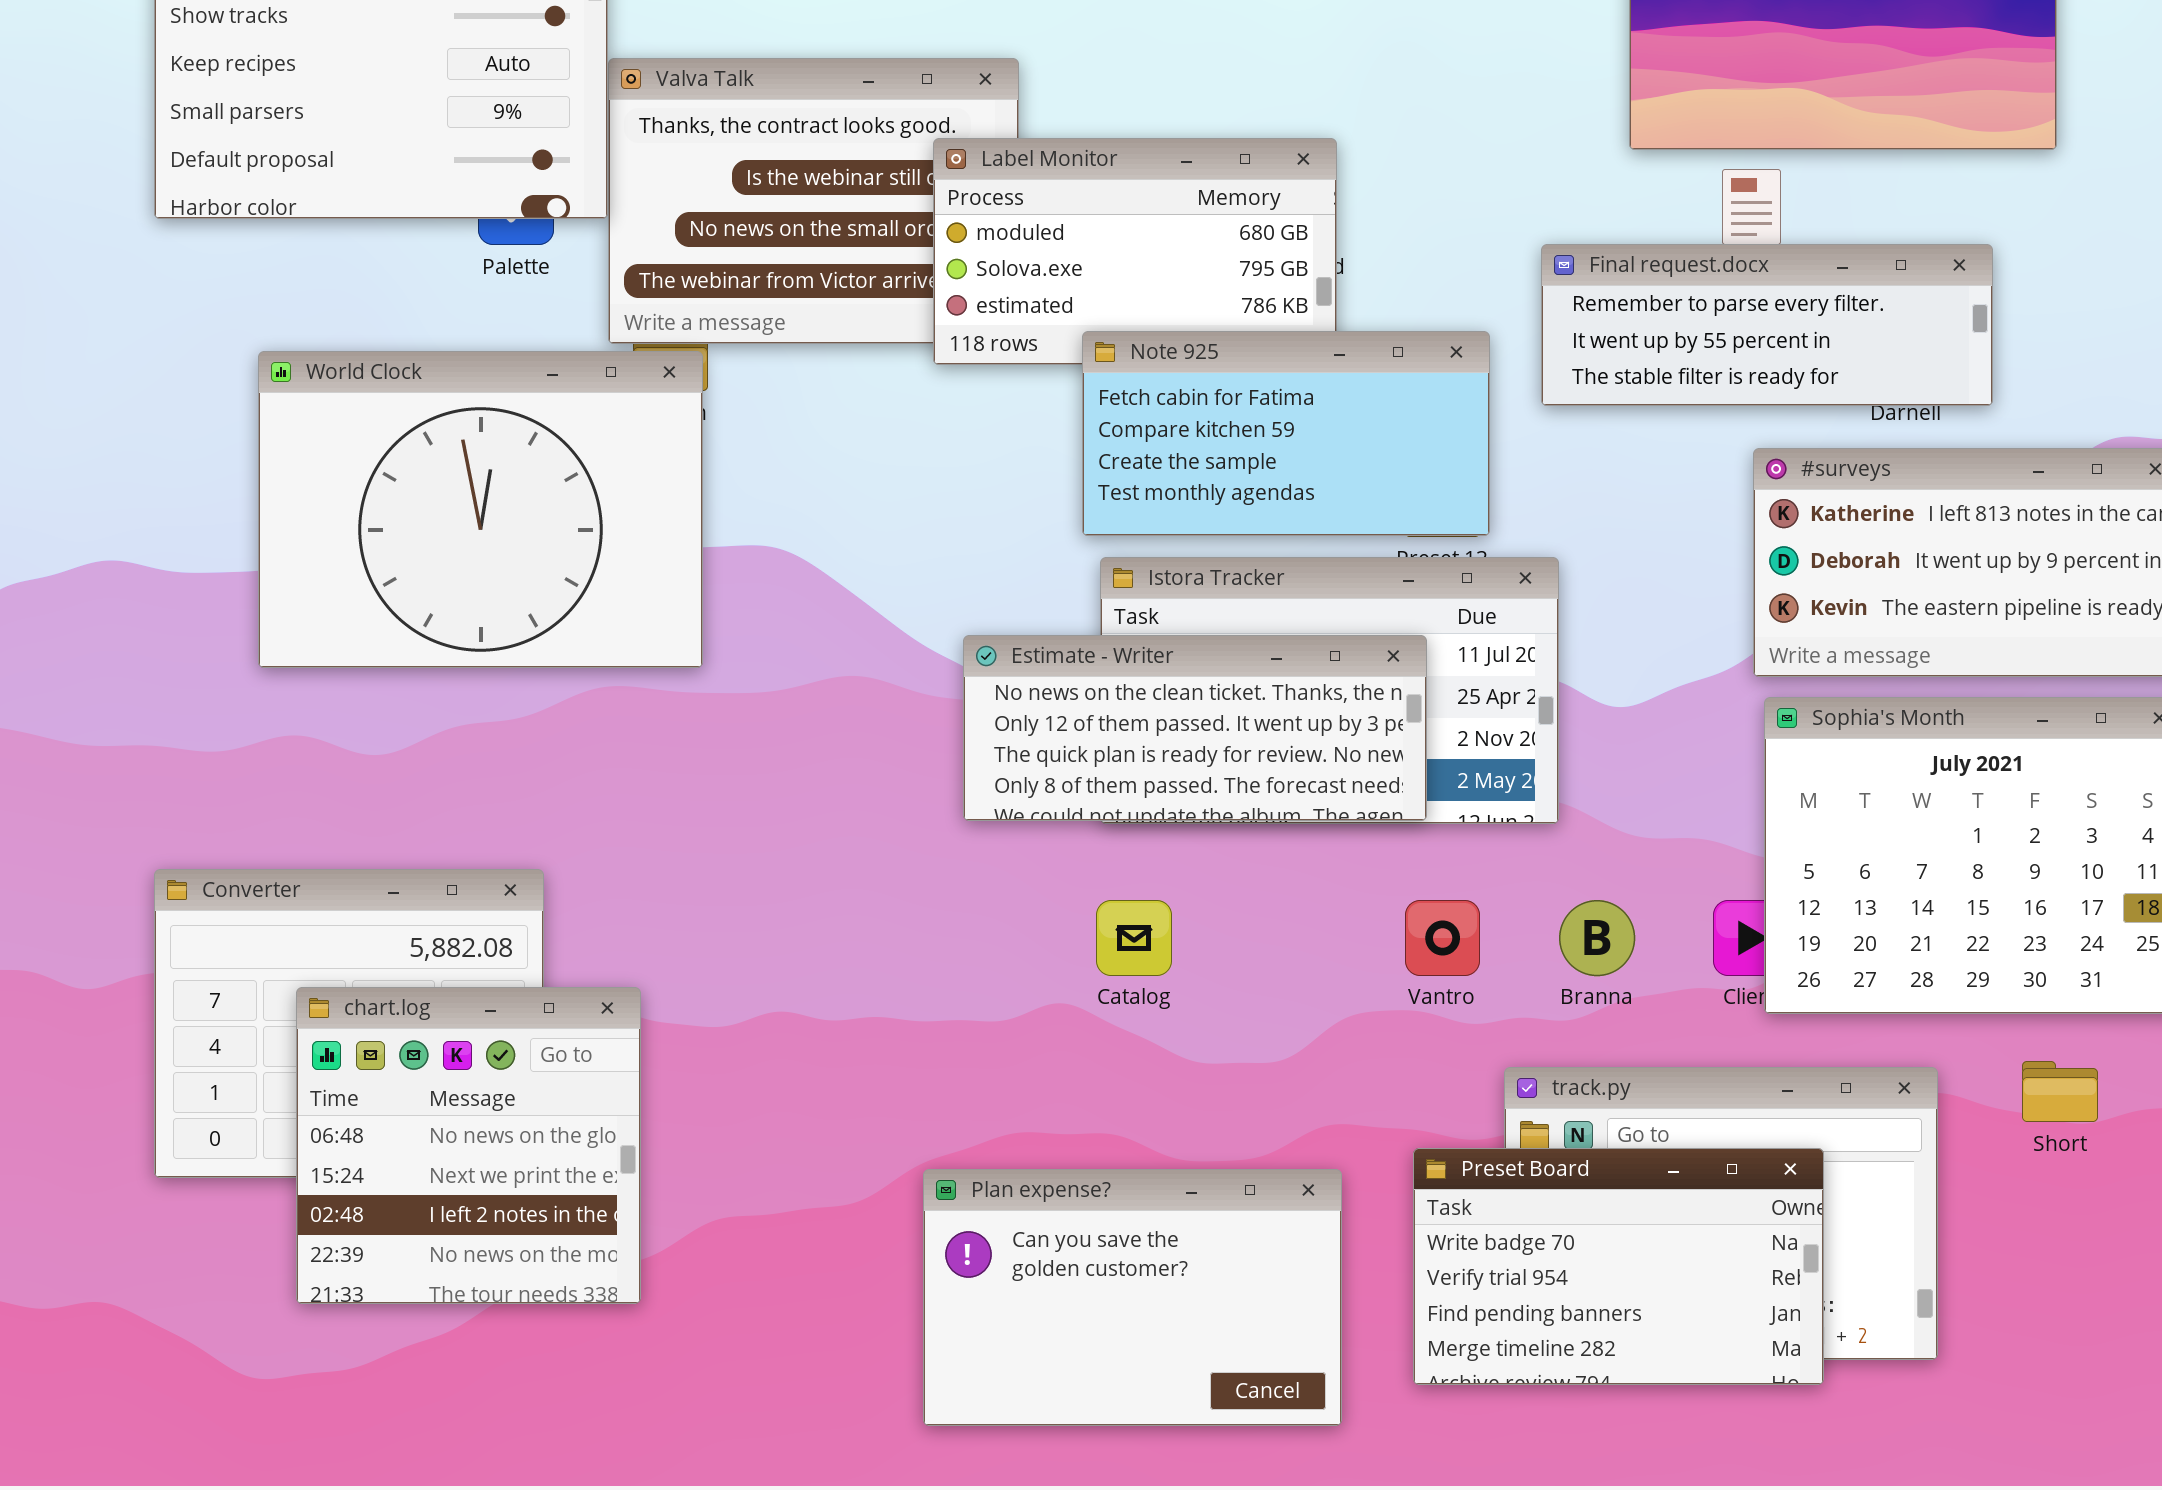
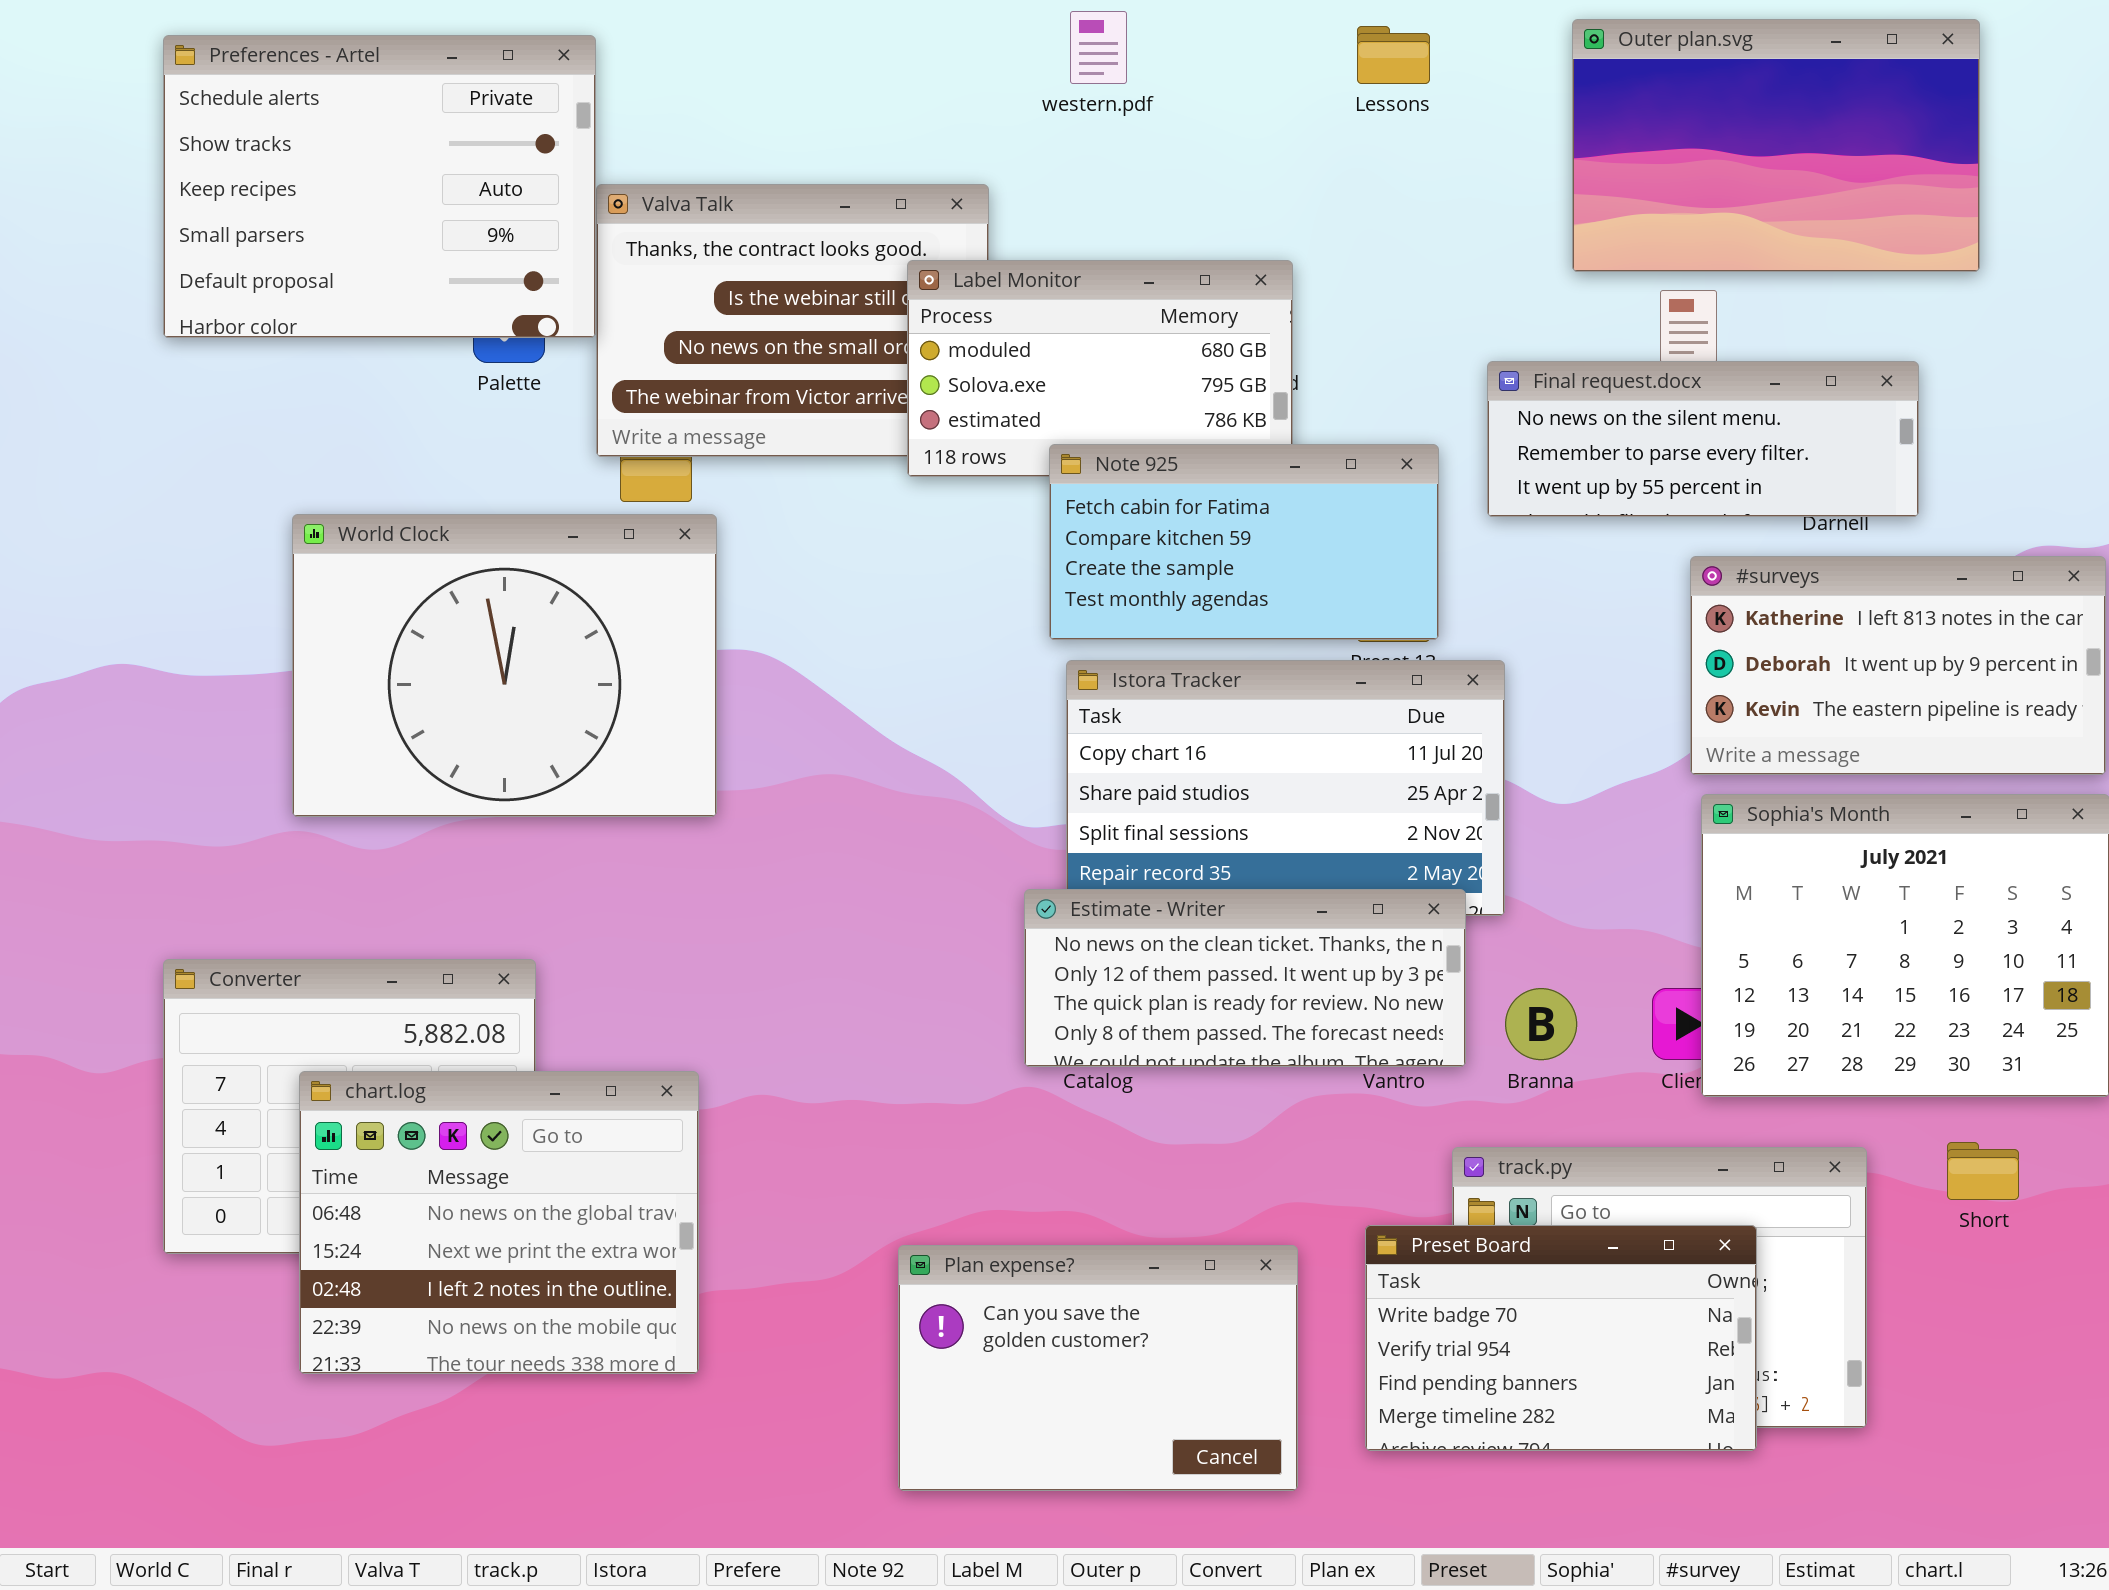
Final request.docx: [1541,244,1993,406] -> [1487,361,1919,517], scrolled up 1 row
World Clock: [258,351,703,668] -> [292,514,717,817], moved
Estimate - Writer: [963,635,1427,821] -> [1024,889,1466,1067], moved
chart.log: [296,987,641,1304] -> [299,1071,699,1374], resized

